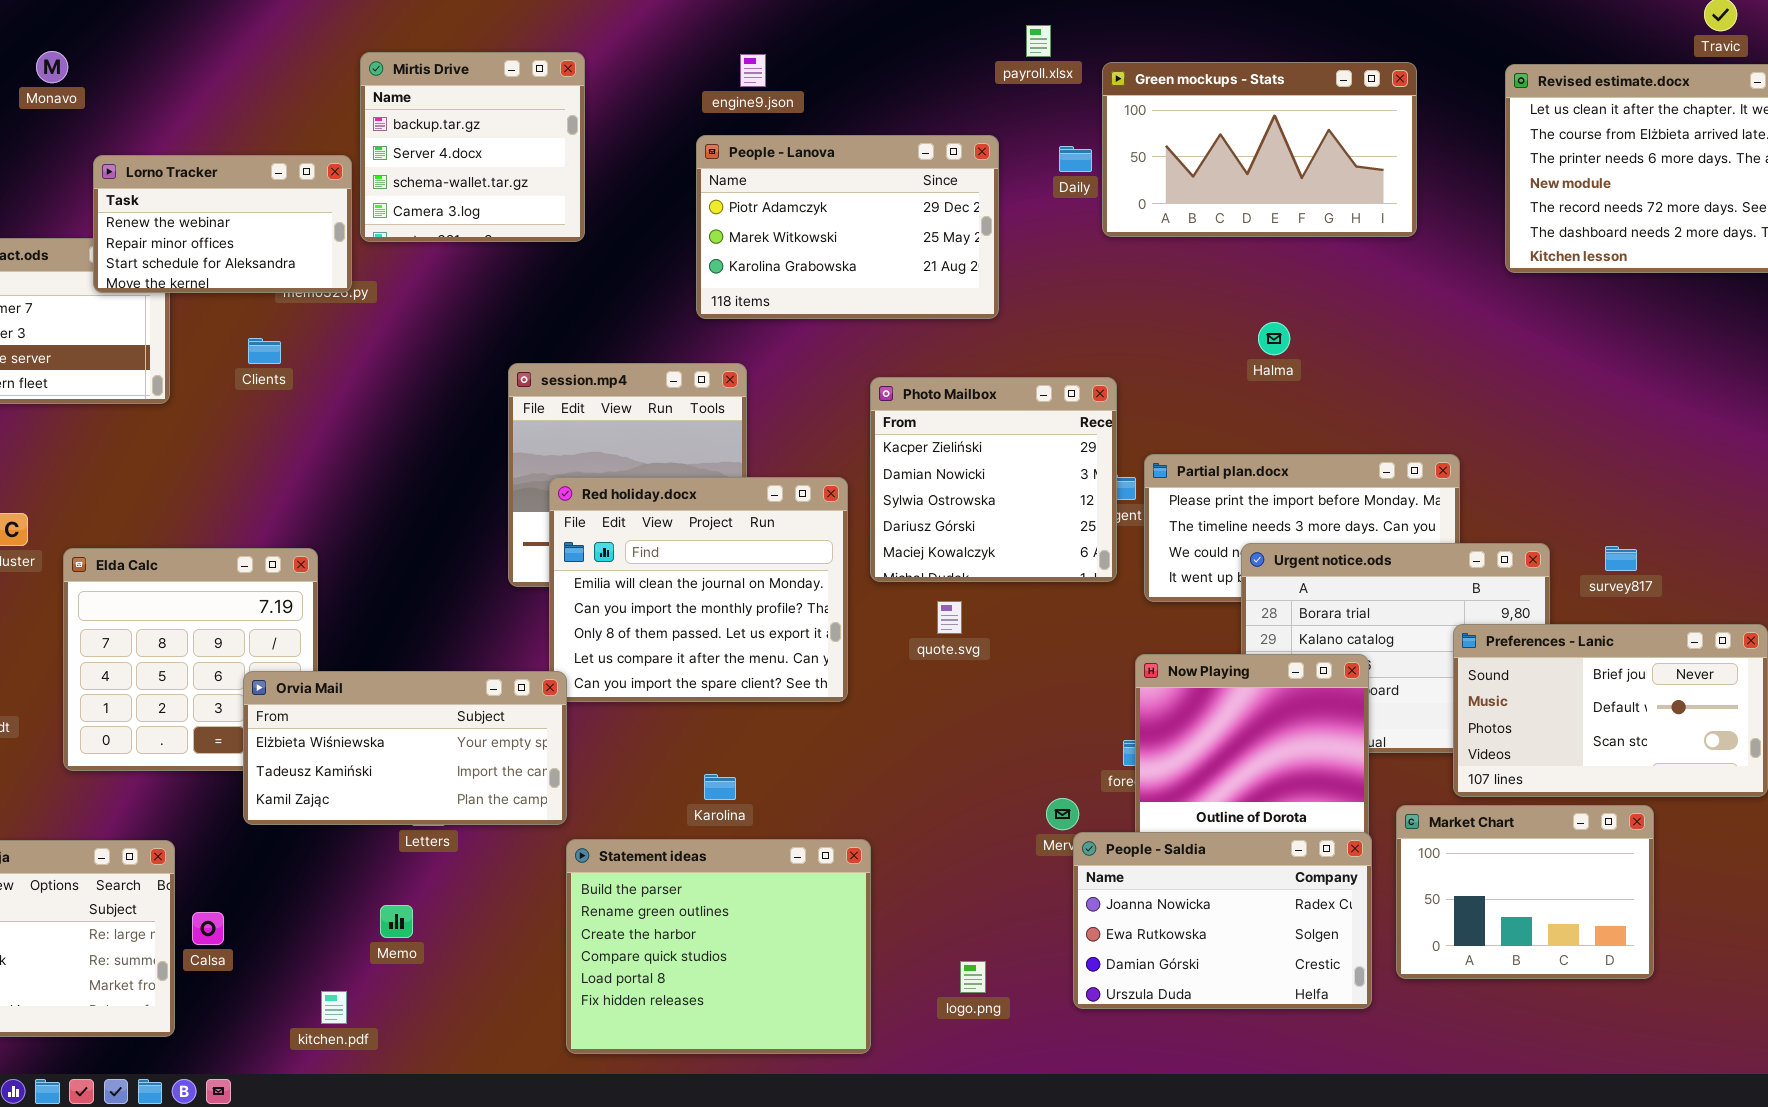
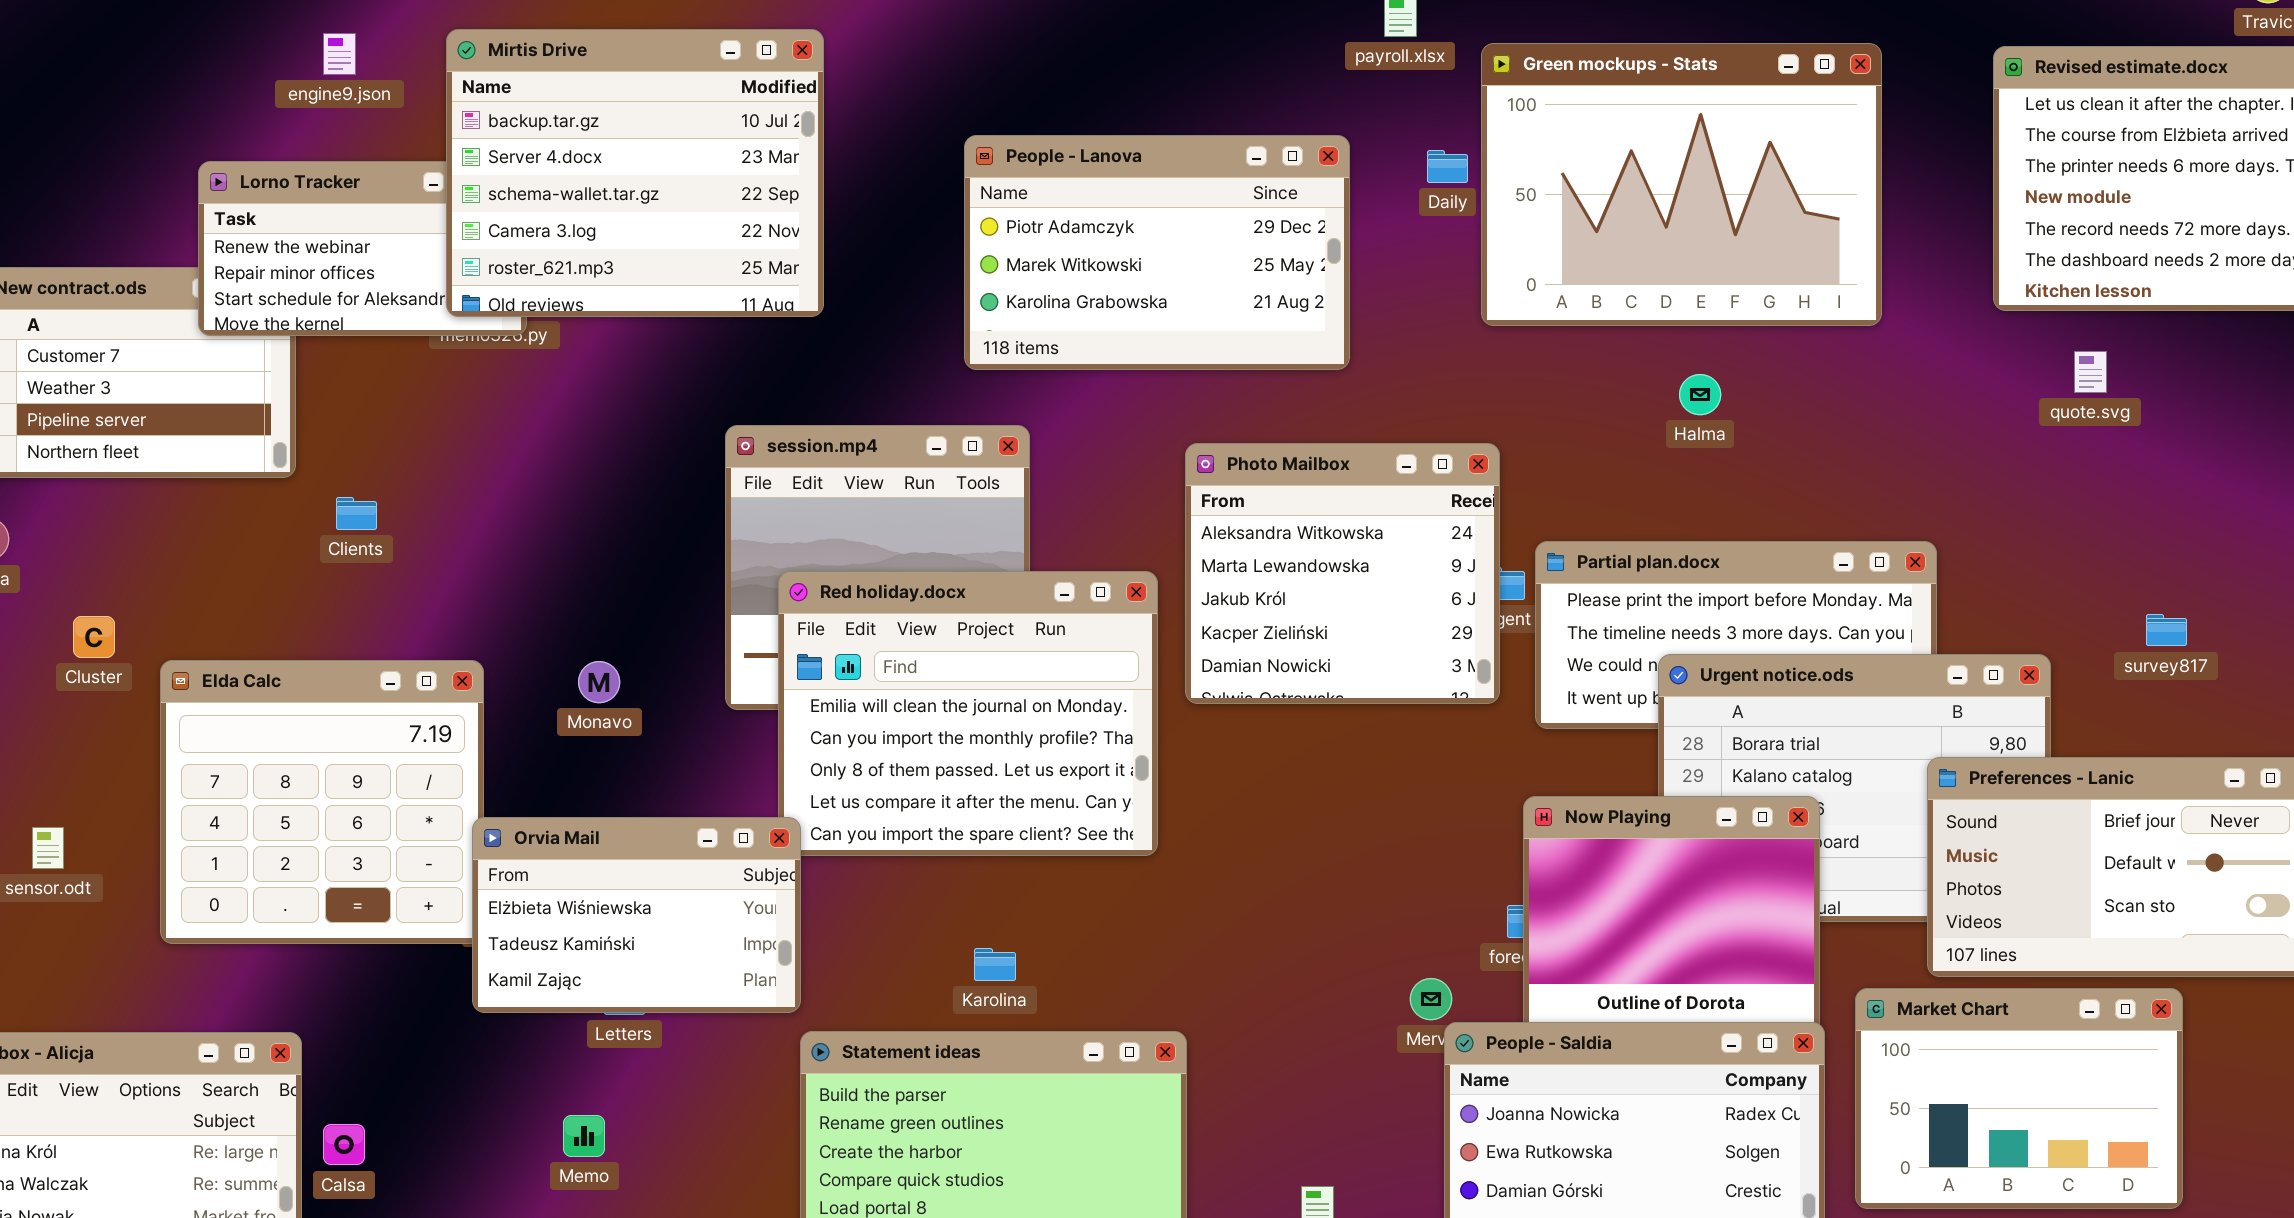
Monavo: [36,51,68,83] -> [578,661,620,703], moved
Mirtis Drive: [360,52,585,242] -> [446,29,824,317], resized
engine9.json: [740,54,766,87] -> [323,33,356,75], moved
Green mockups - Stats: [1102,62,1417,237] -> [1481,43,1882,326], resized
Clients: [248,338,281,364] -> [336,497,377,530], moved
Photo Mailbox: [870,377,1117,582] -> [1185,443,1500,704], scrolled up 3 rows
survey817: [1605,546,1637,571] -> [2146,614,2187,646], moved
quote.svg: [937,601,962,634] -> [2074,351,2107,393], moved
Orvia Mail: [243,671,567,825] -> [472,817,801,1013], resized

